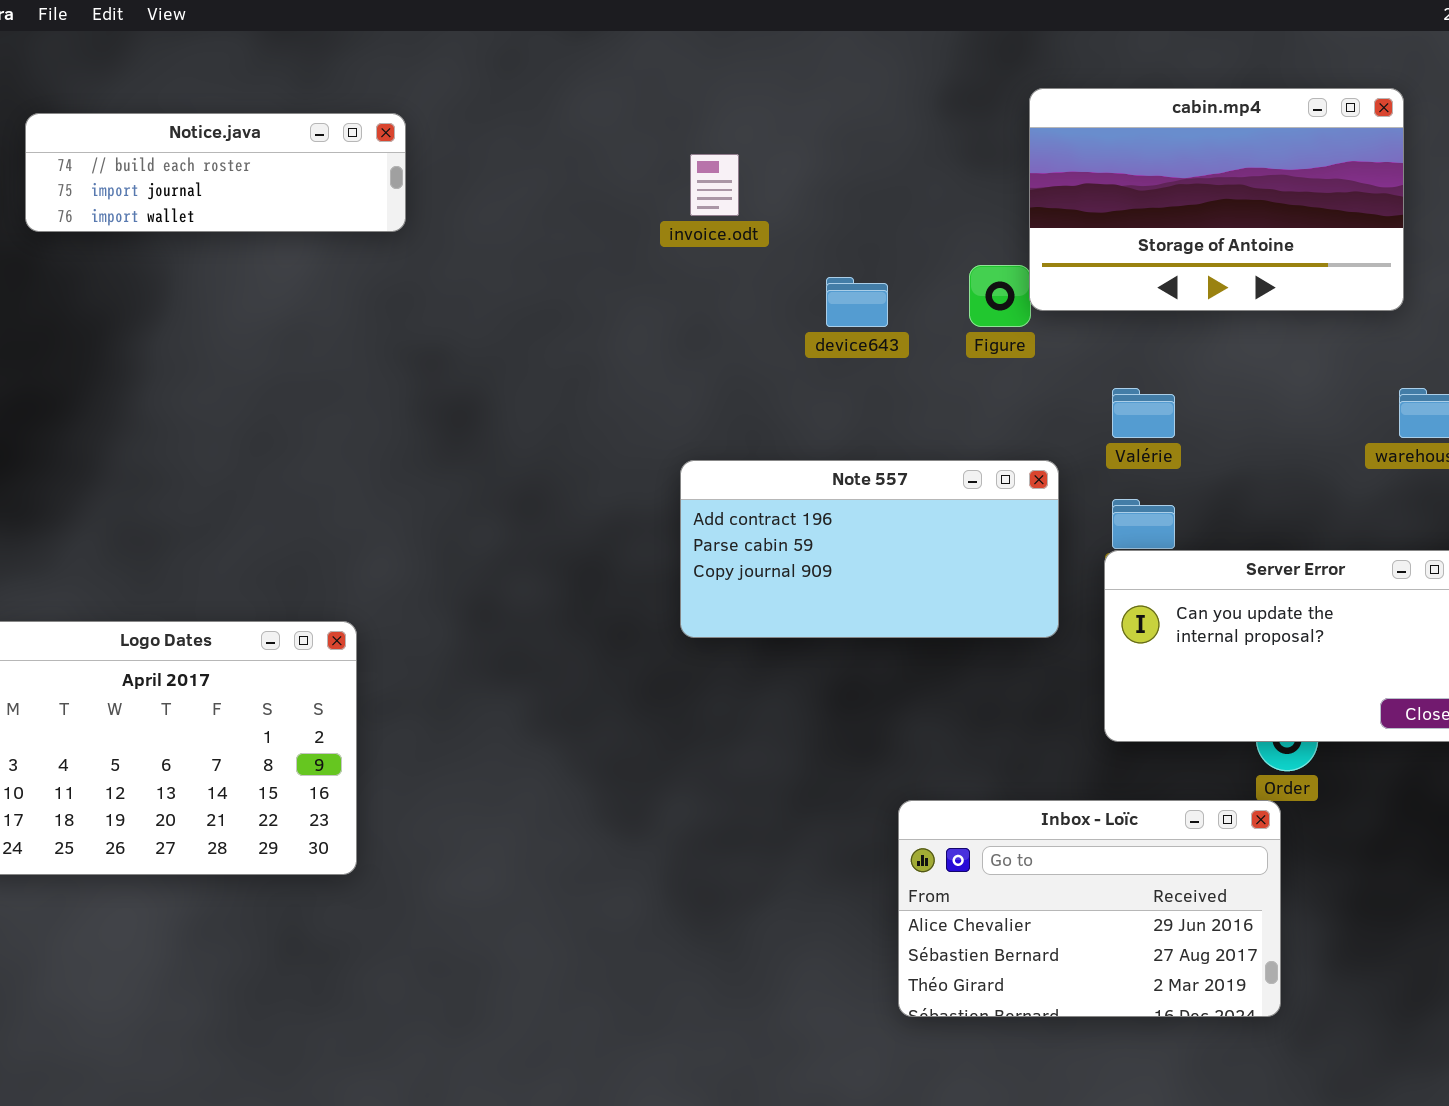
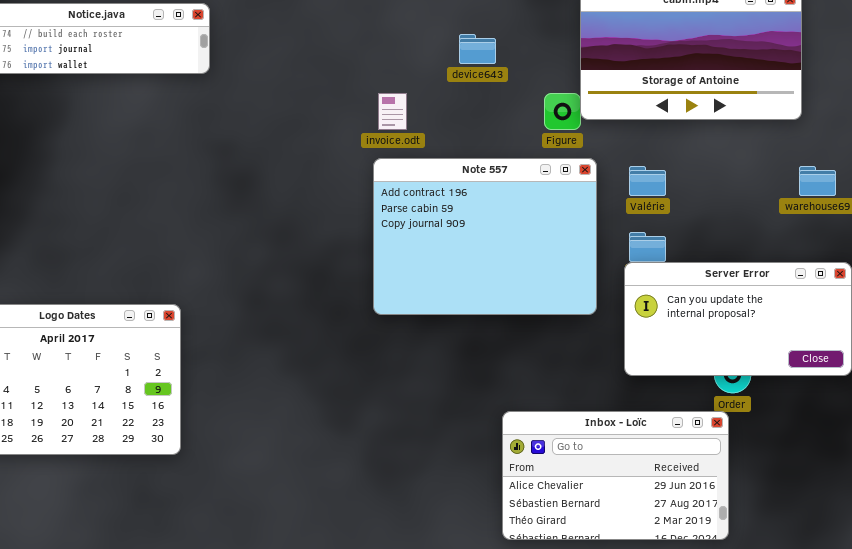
invoice.odt: [690,154,739,216] -> [378,93,407,130], moved
device643: [826,277,888,327] -> [459,34,496,64], moved
Note 557: [680,460,1059,638] -> [373,158,597,315], resized

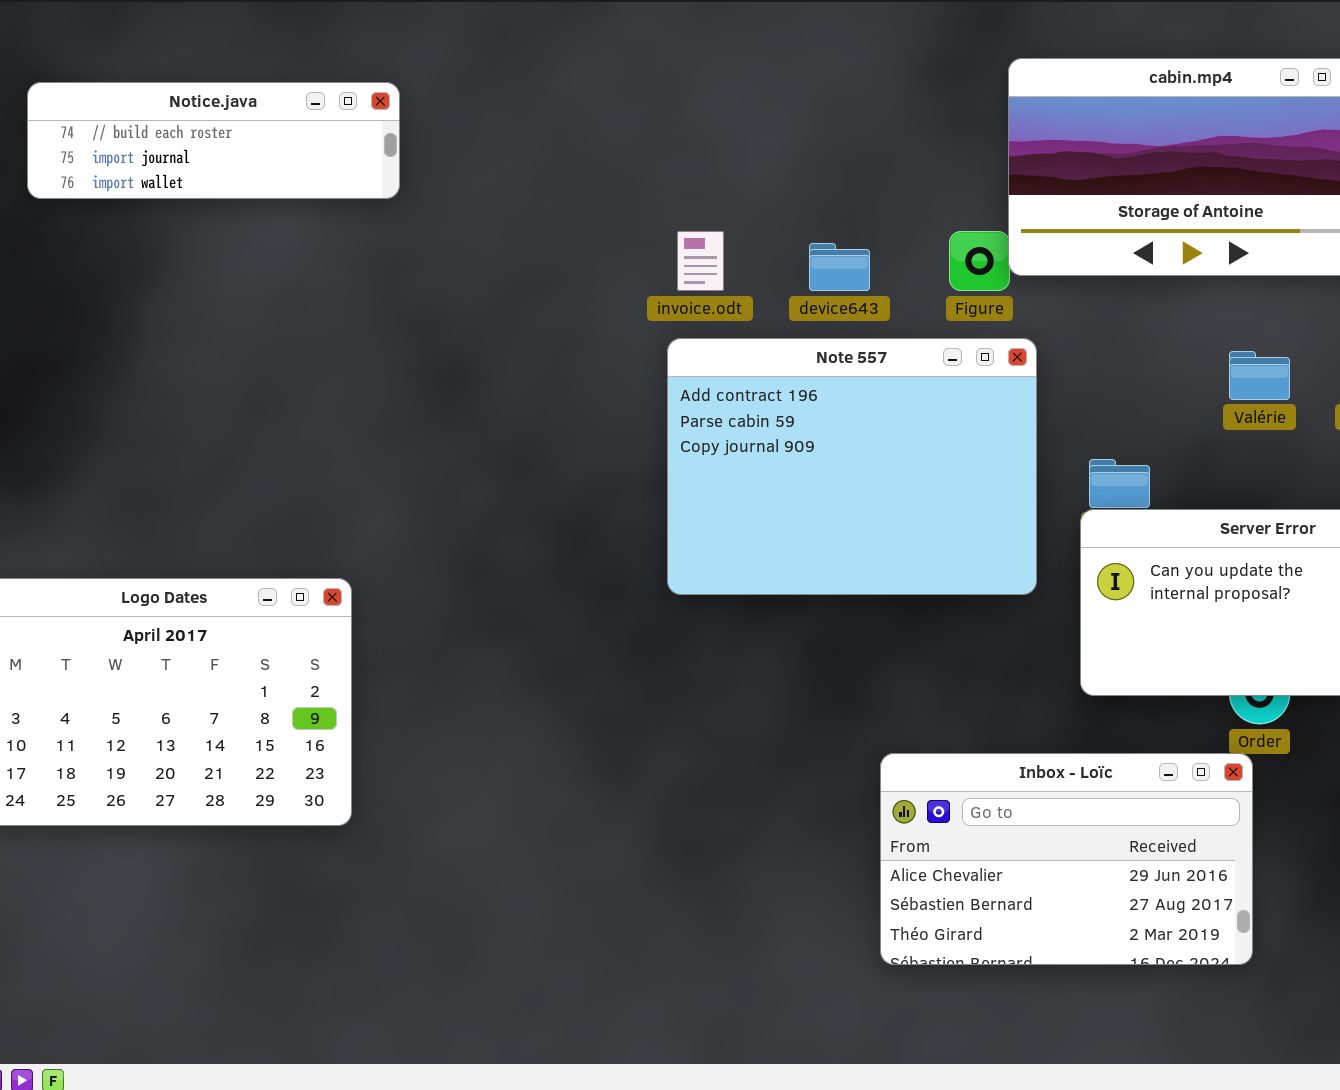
device643: [459,34,496,64] -> [809,243,870,291], moved
Valérie: [629,166,666,196] -> [1229,351,1290,400], moved

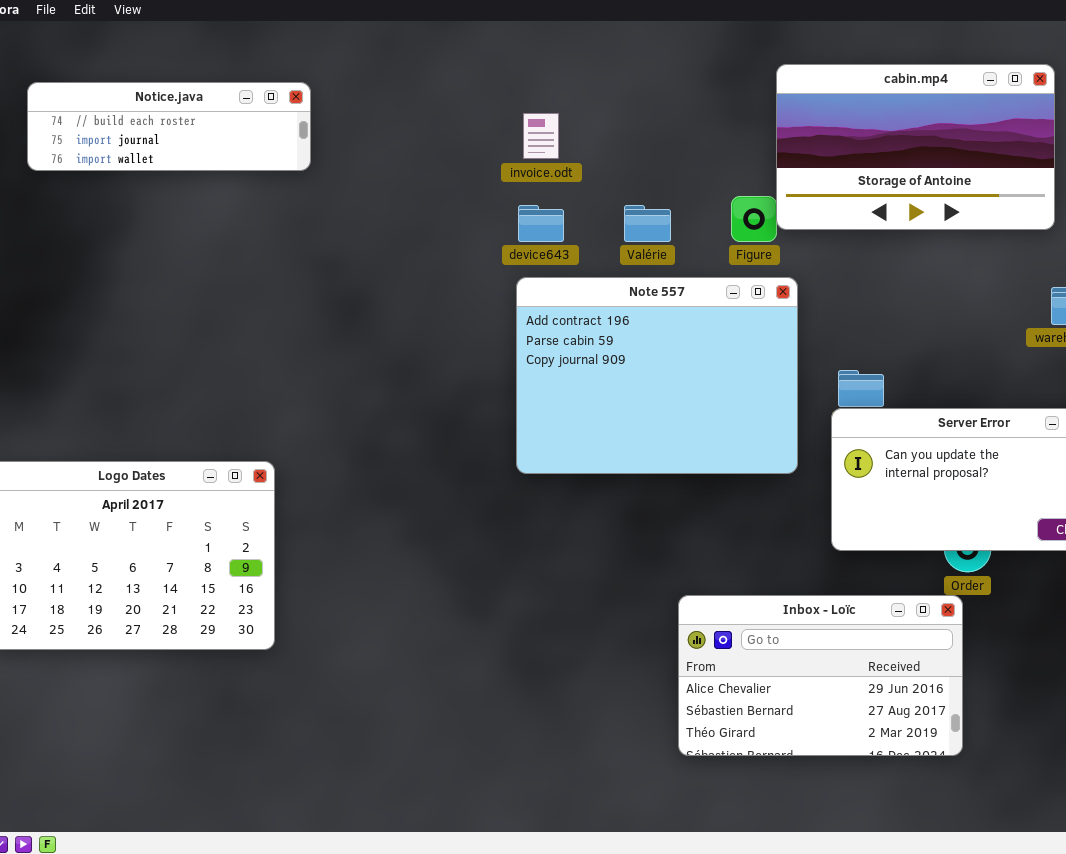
invoice.odt: [677,231,724,291] -> [523,113,559,159], moved
device643: [809,243,870,291] -> [518,205,564,242], moved
Valérie: [1229,351,1290,400] -> [624,205,671,242], moved

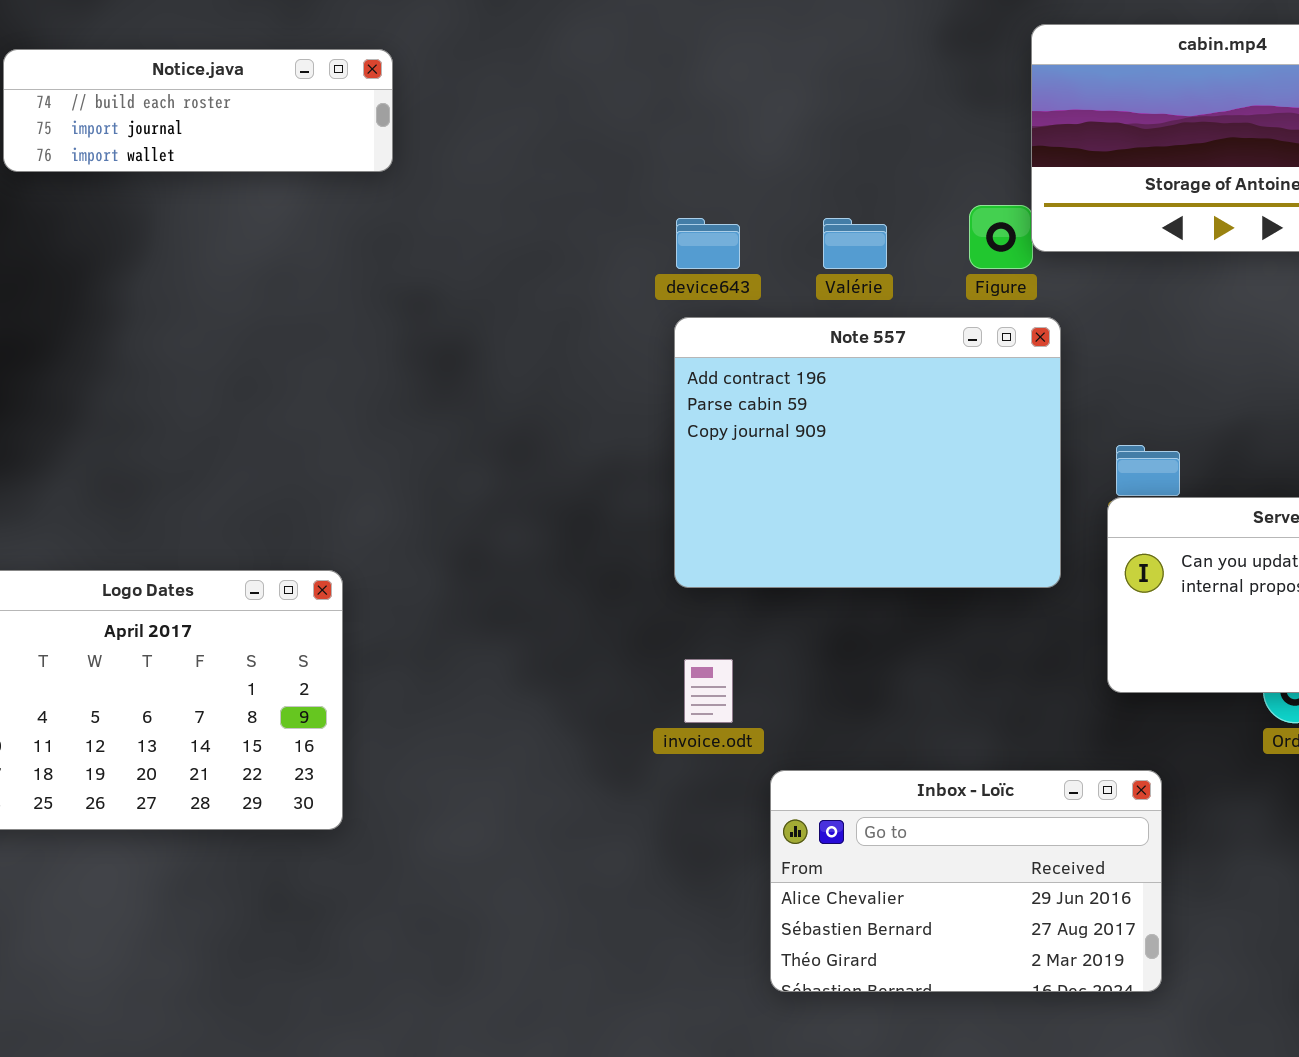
invoice.odt: [523,113,559,159] -> [684,659,733,723], moved
Inbox - Loïc: [678,595,963,756] -> [770,770,1162,992], moved

